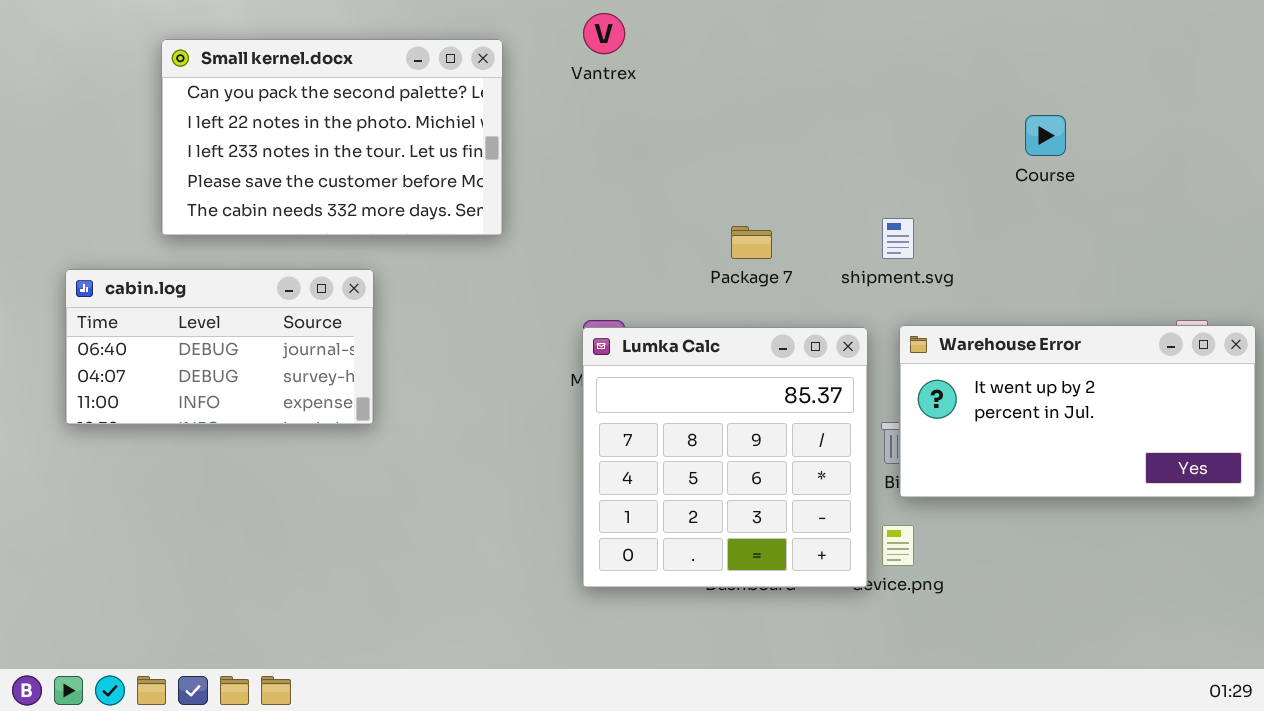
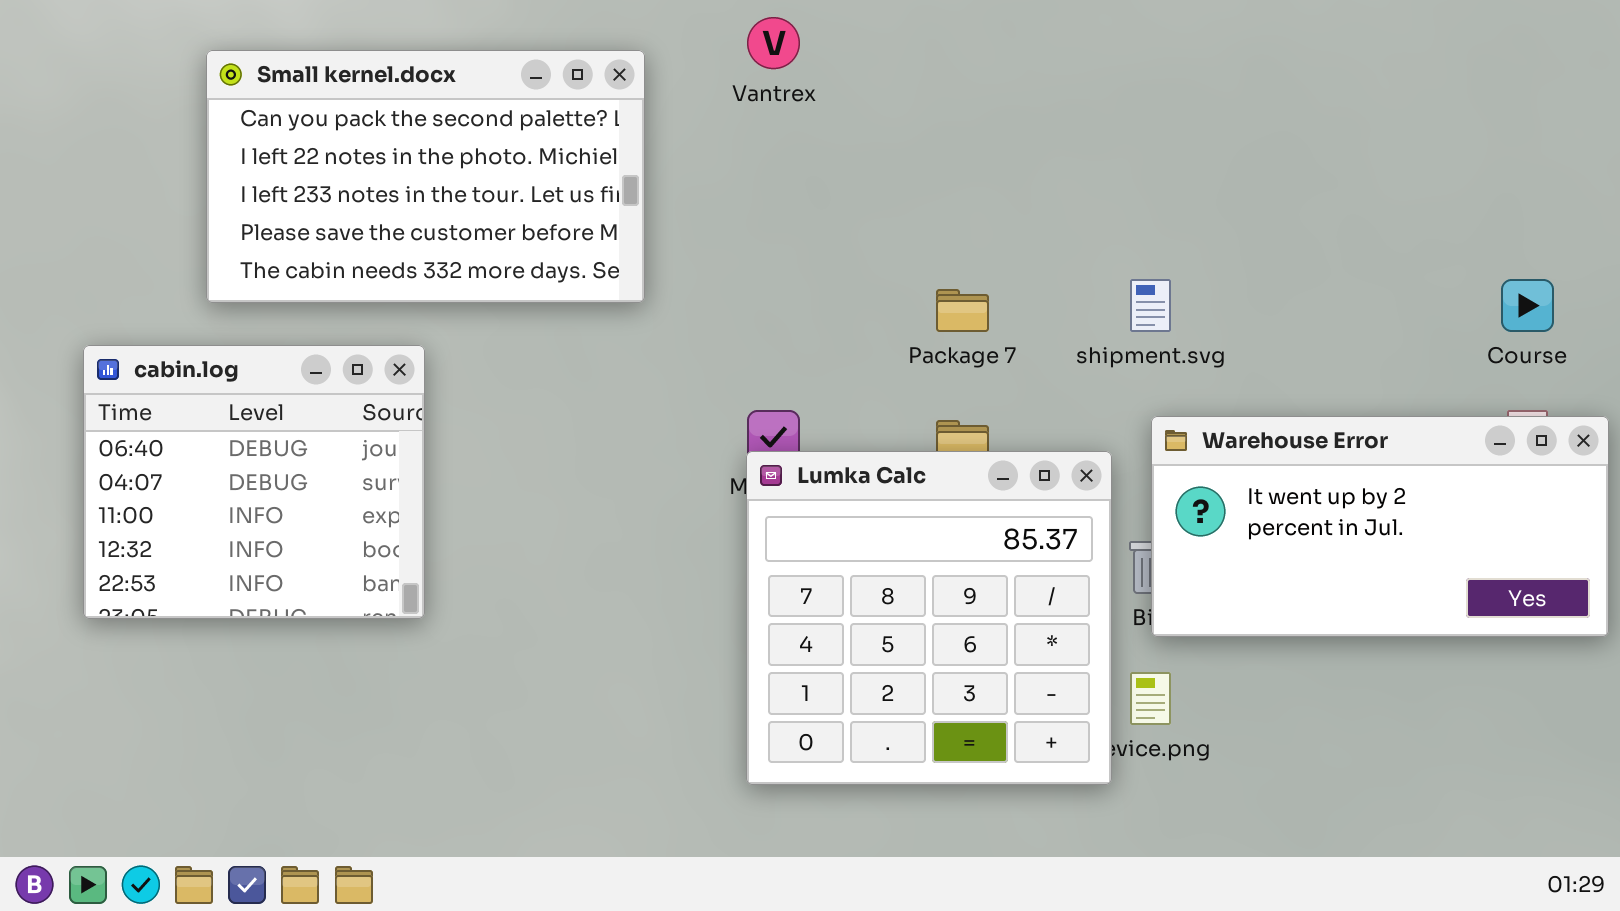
Course: [1025,115,1066,156] -> [1501,279,1554,332], moved
cabin.log: [65,269,374,425] -> [83,345,425,619], resized
Lumka Calc: [582,327,868,588] -> [746,451,1112,785], moved

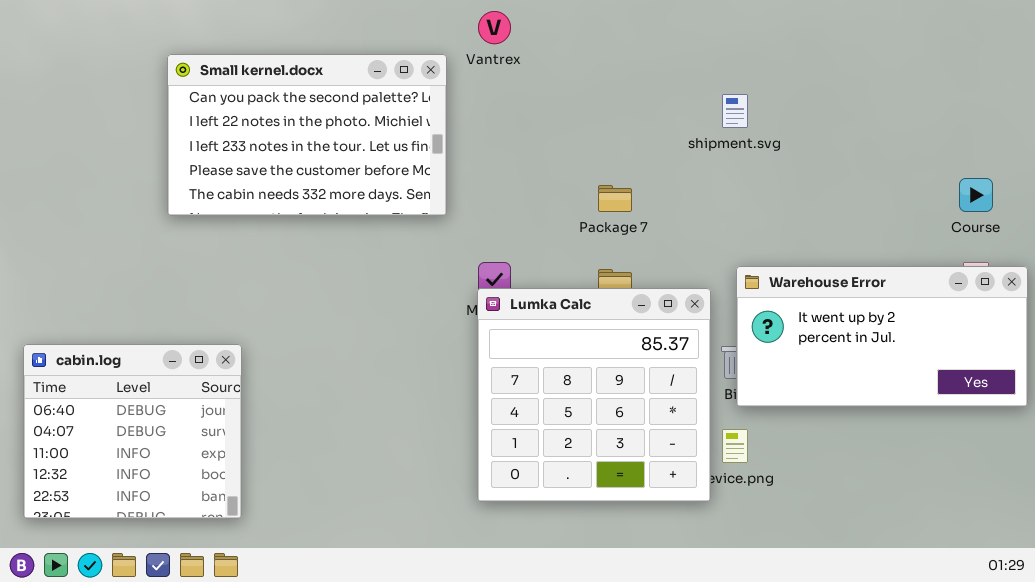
Small kernel.docx: [206,50,645,303] -> [167,54,447,216], moved
shipment.svg: [1130,279,1171,332] -> [722,94,748,128], moved
cabin.log: [83,345,425,619] -> [23,344,242,519], moved

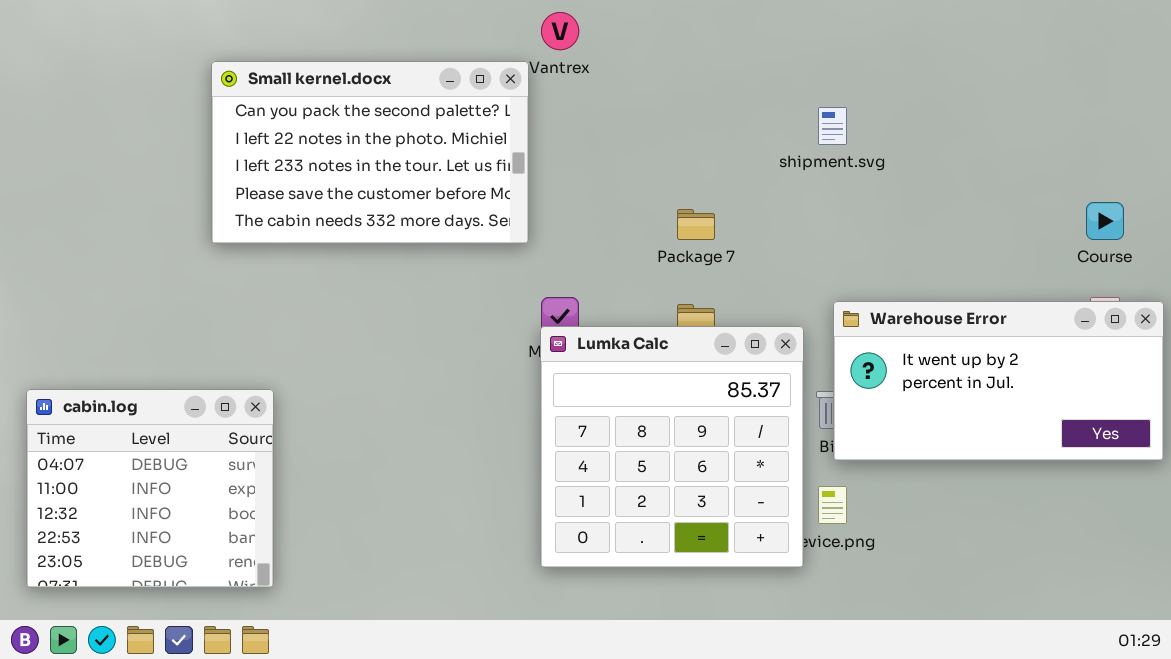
Small kernel.docx: [167,54,447,216] -> [211,61,529,244], moved
cabin.log: [23,344,242,519] -> [26,389,274,588], scrolled down 1 row

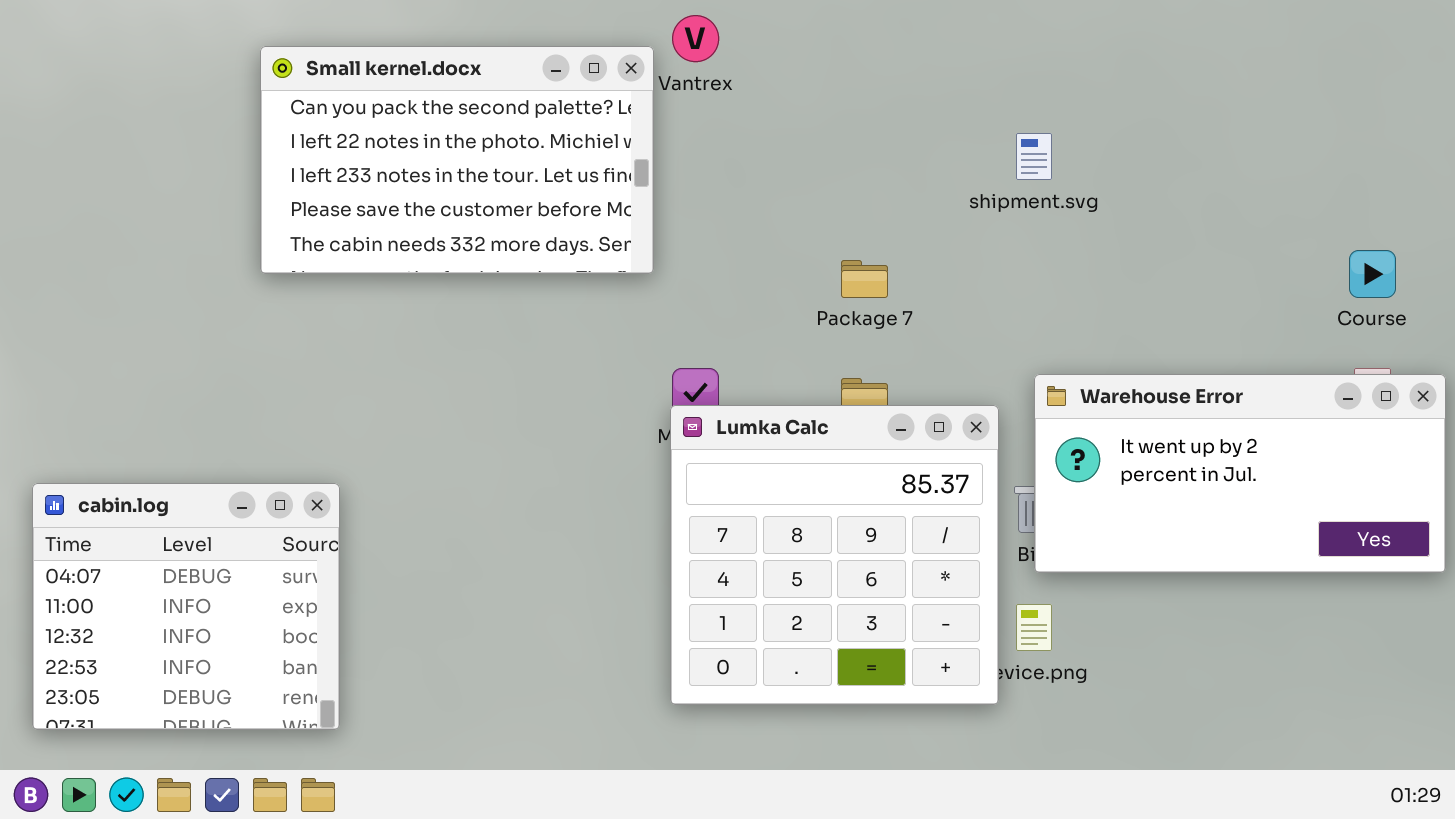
Small kernel.docx: [211,61,529,244] -> [260,46,654,274], moved

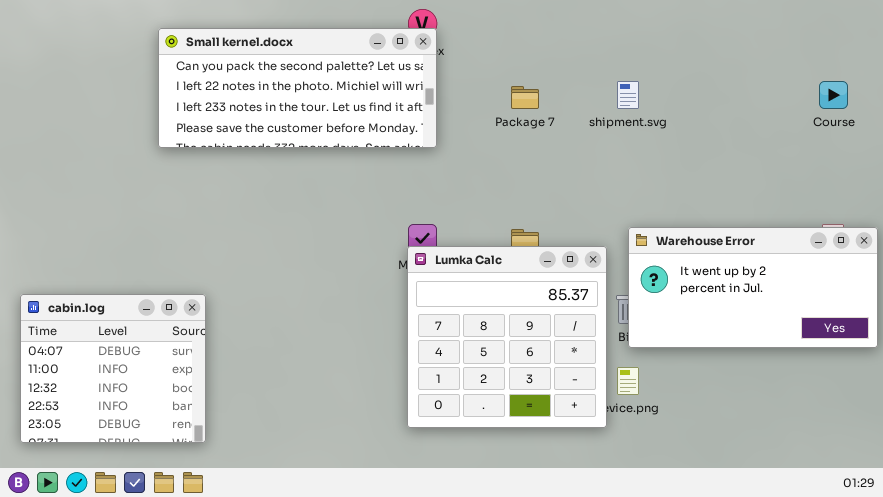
Small kernel.docx: [260,46,654,274] -> [158,28,437,148], resized
Course: [1349,250,1396,298] -> [819,81,848,109], moved
Package 7: [841,260,888,298] -> [511,86,539,109], moved

